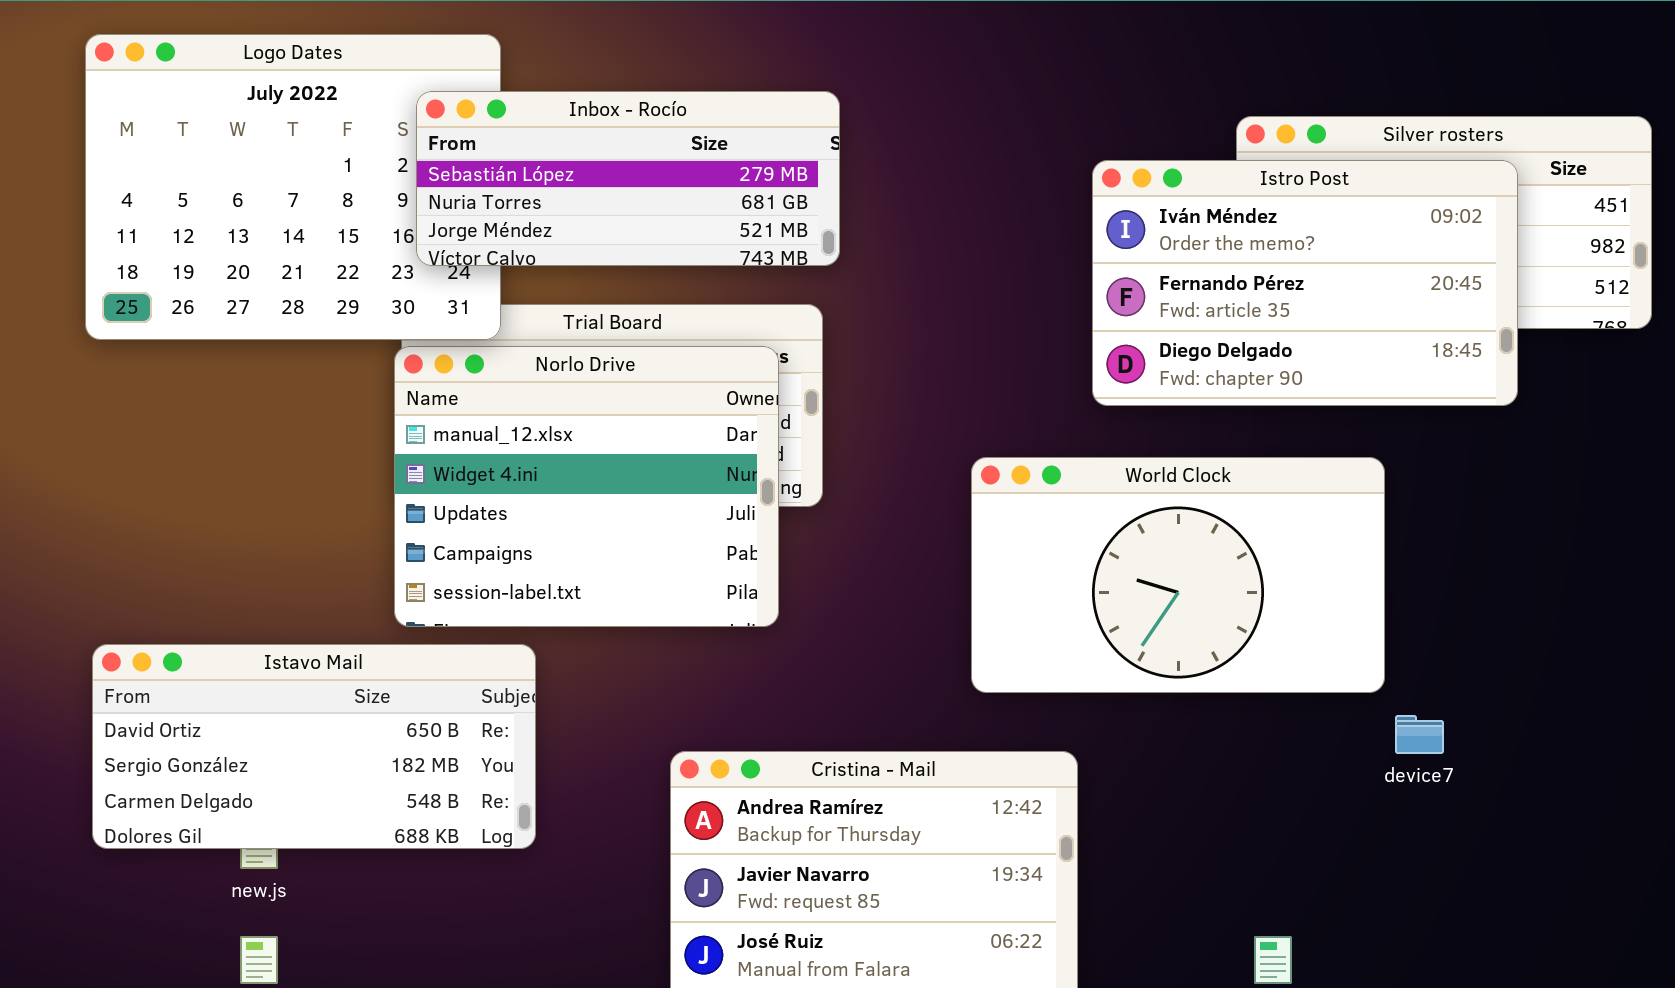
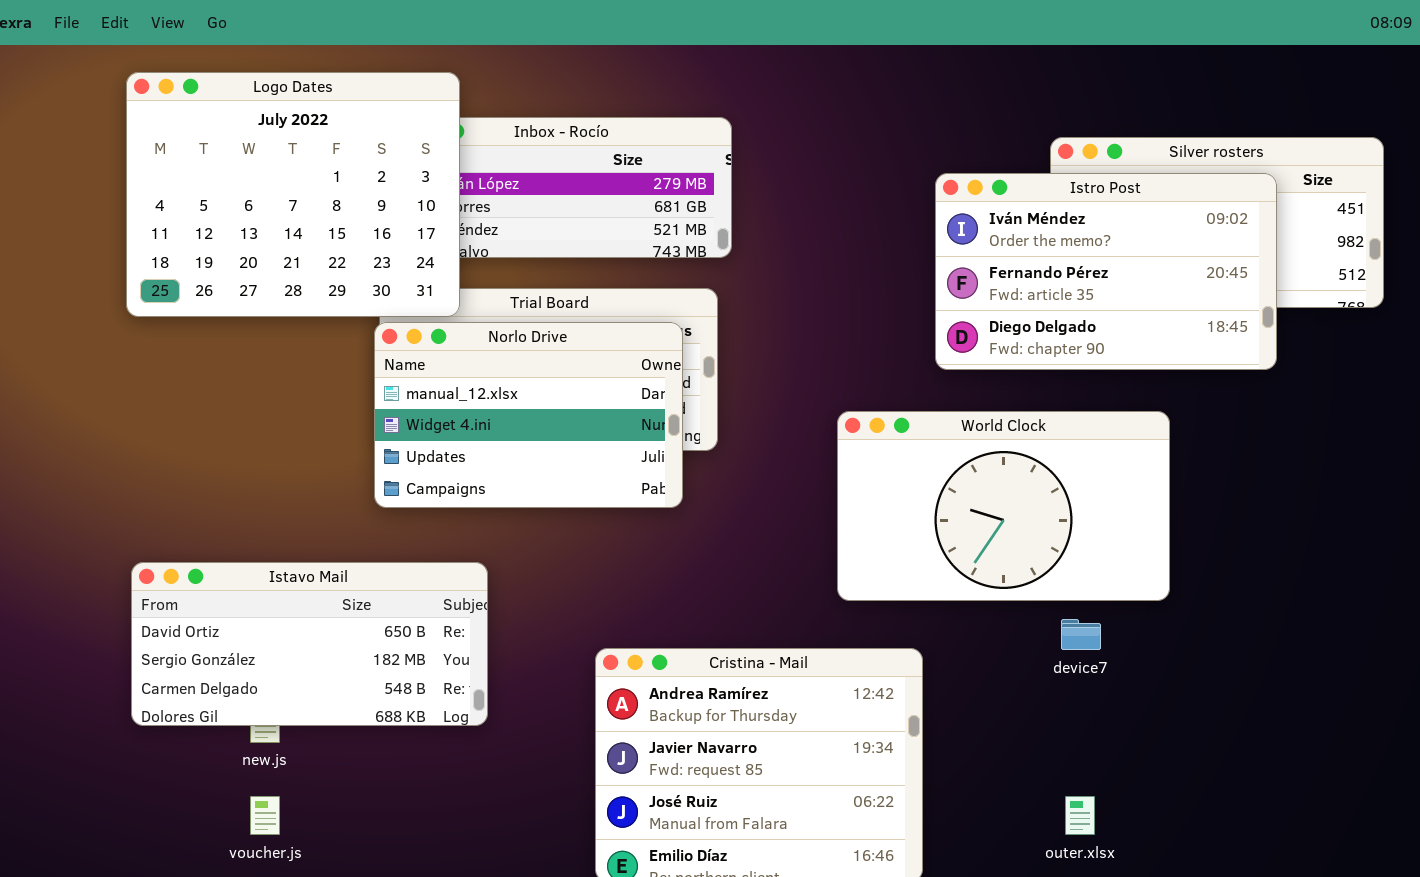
Logo Dates: [85,34,501,340] -> [126,72,460,317], raised
Norlo Drive: [394,346,779,627] -> [374,322,683,508], resized
device7: [1395,715,1444,754] -> [1061,619,1101,650], moved

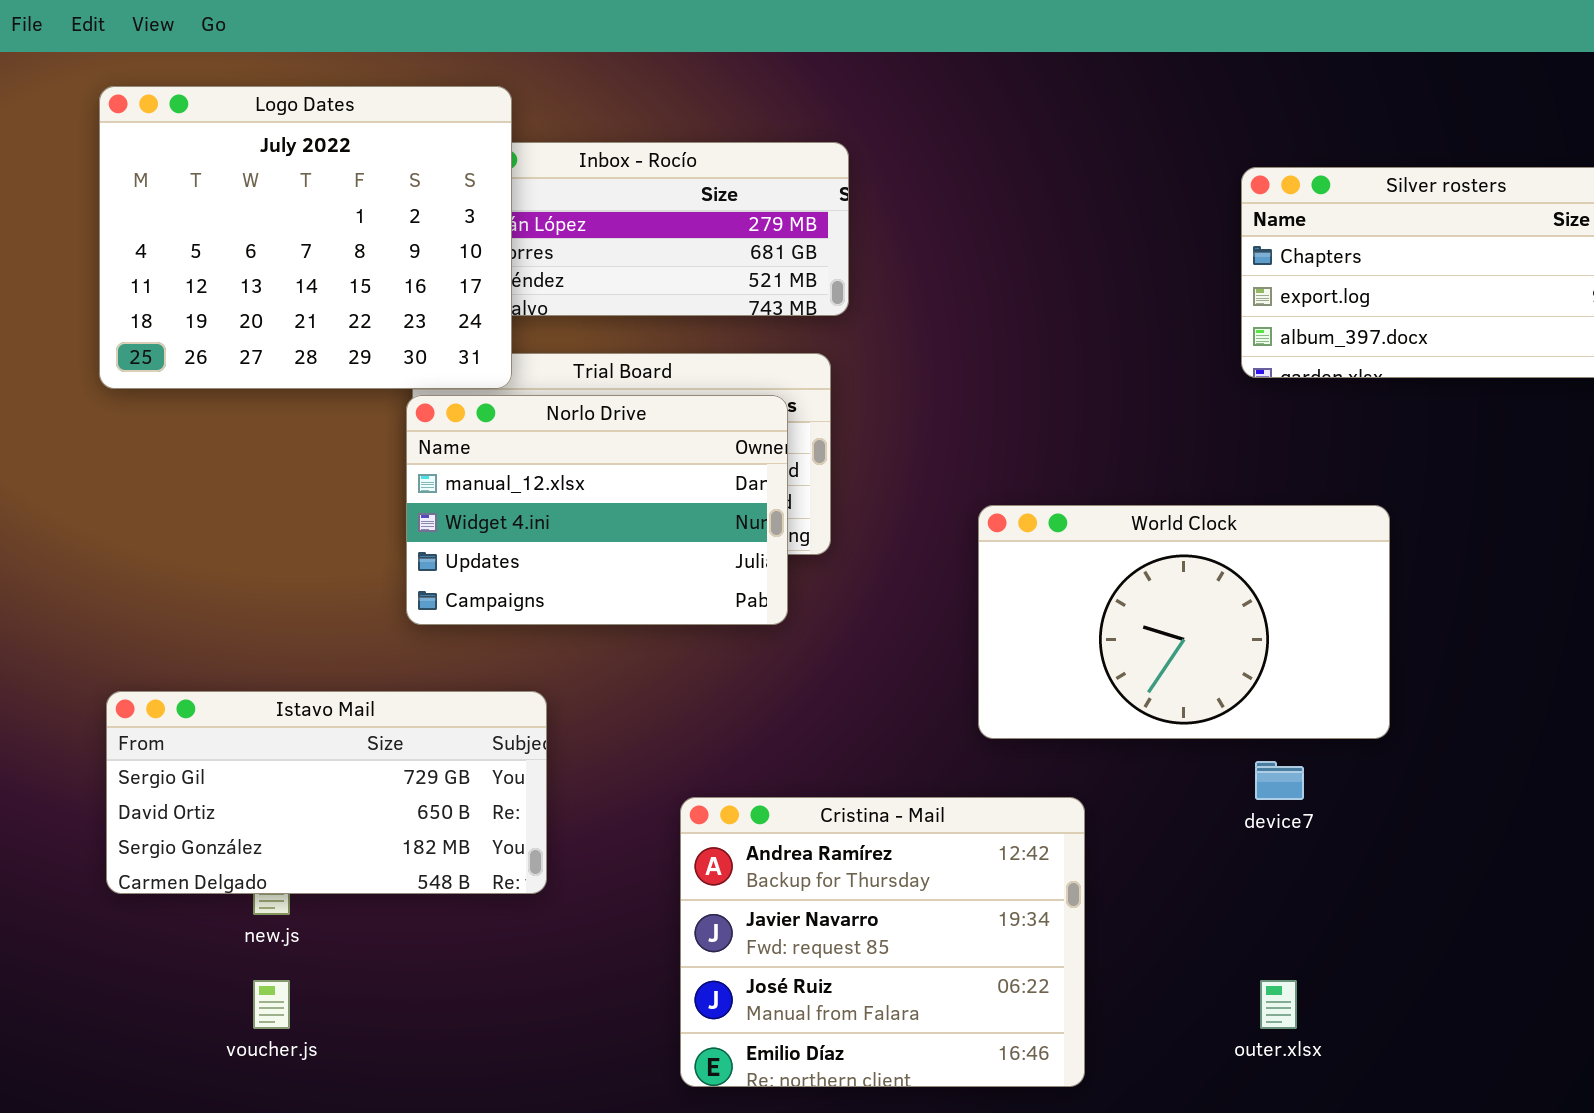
Istro Post: [935,173,1277,370] -> none, closed
Istavo Mail: [131,562,488,726] -> [106,691,547,894], scrolled up 1 row

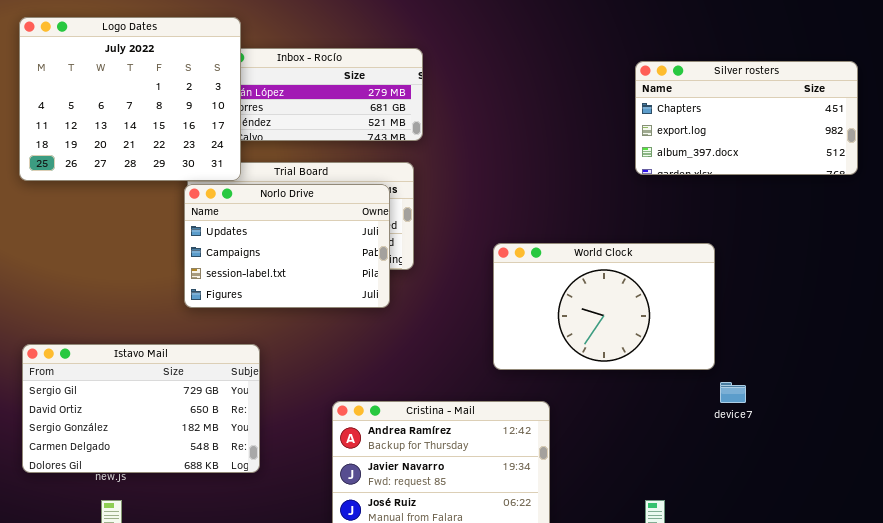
Norlo Drive: [406,395,788,625] -> [184,184,390,308], scrolled down 2 rows
Istavo Mail: [106,691,547,894] -> [22,344,260,473], resized
device7: [1255,761,1304,800] -> [720,382,746,403], moved

